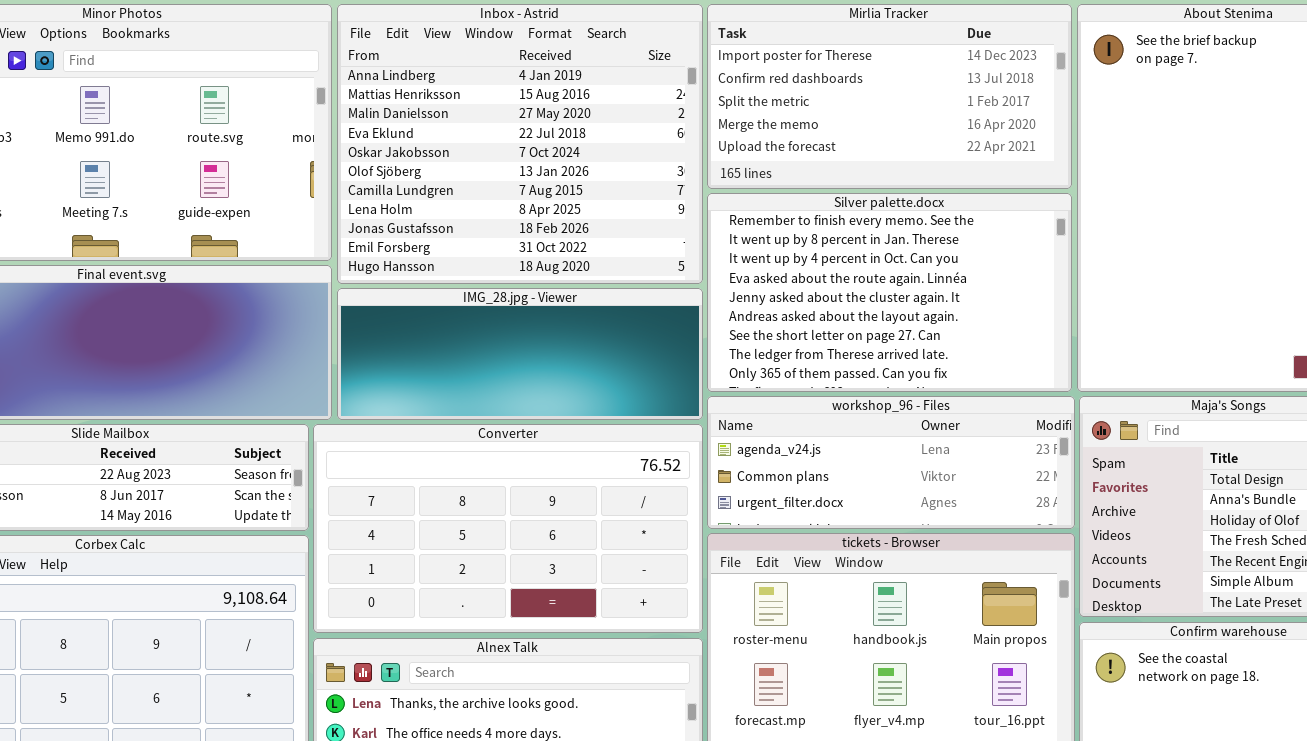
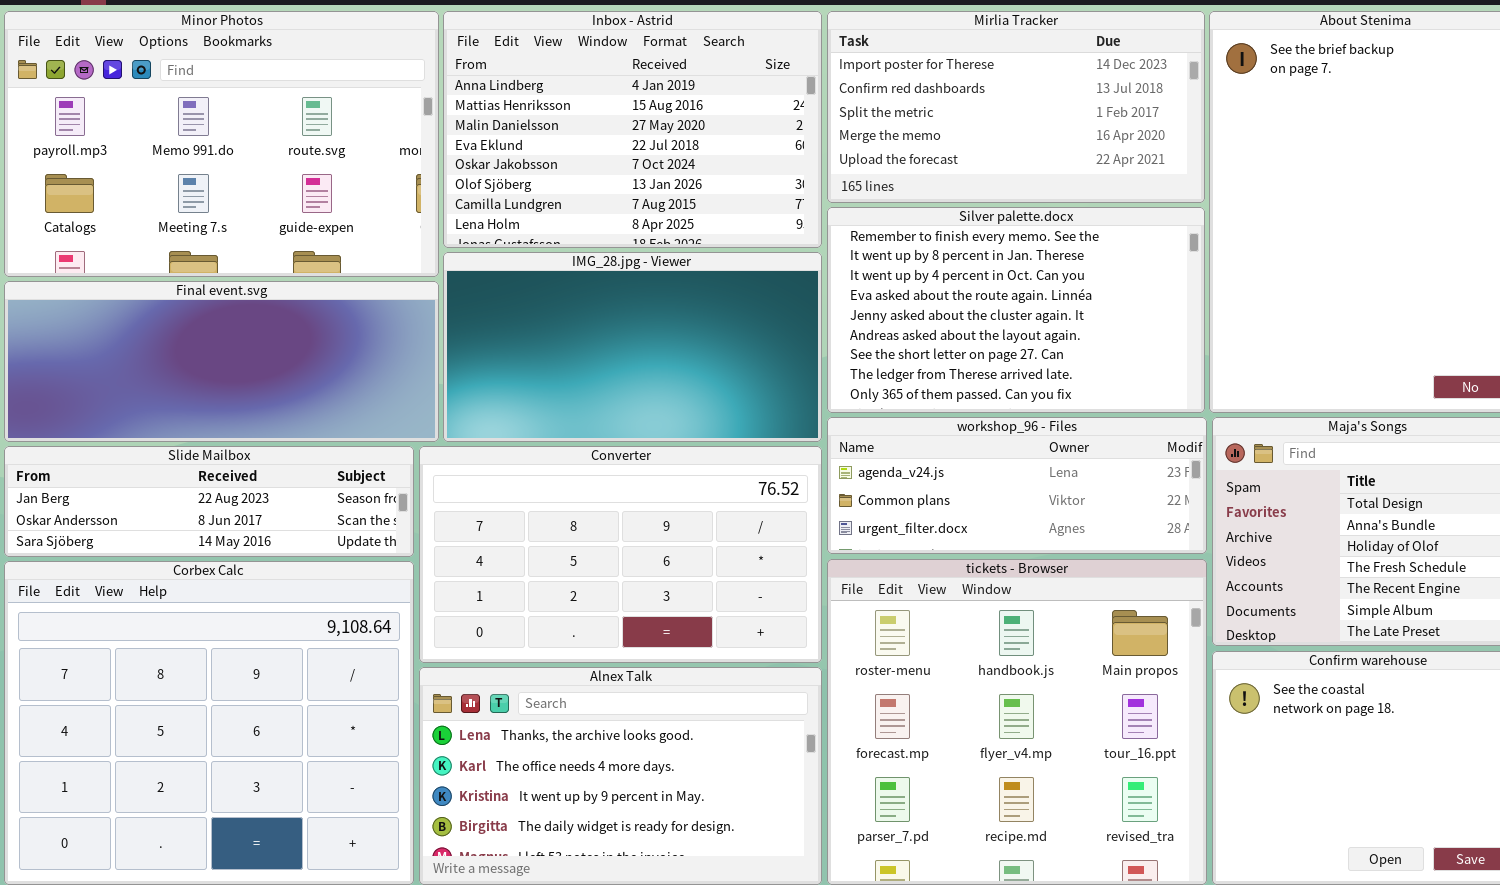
Inbox - Astrid: [337,4,703,284] -> [443,11,822,248], resized
IMG_28.jpg - Viewer: [337,288,703,420] -> [443,252,822,442], resized

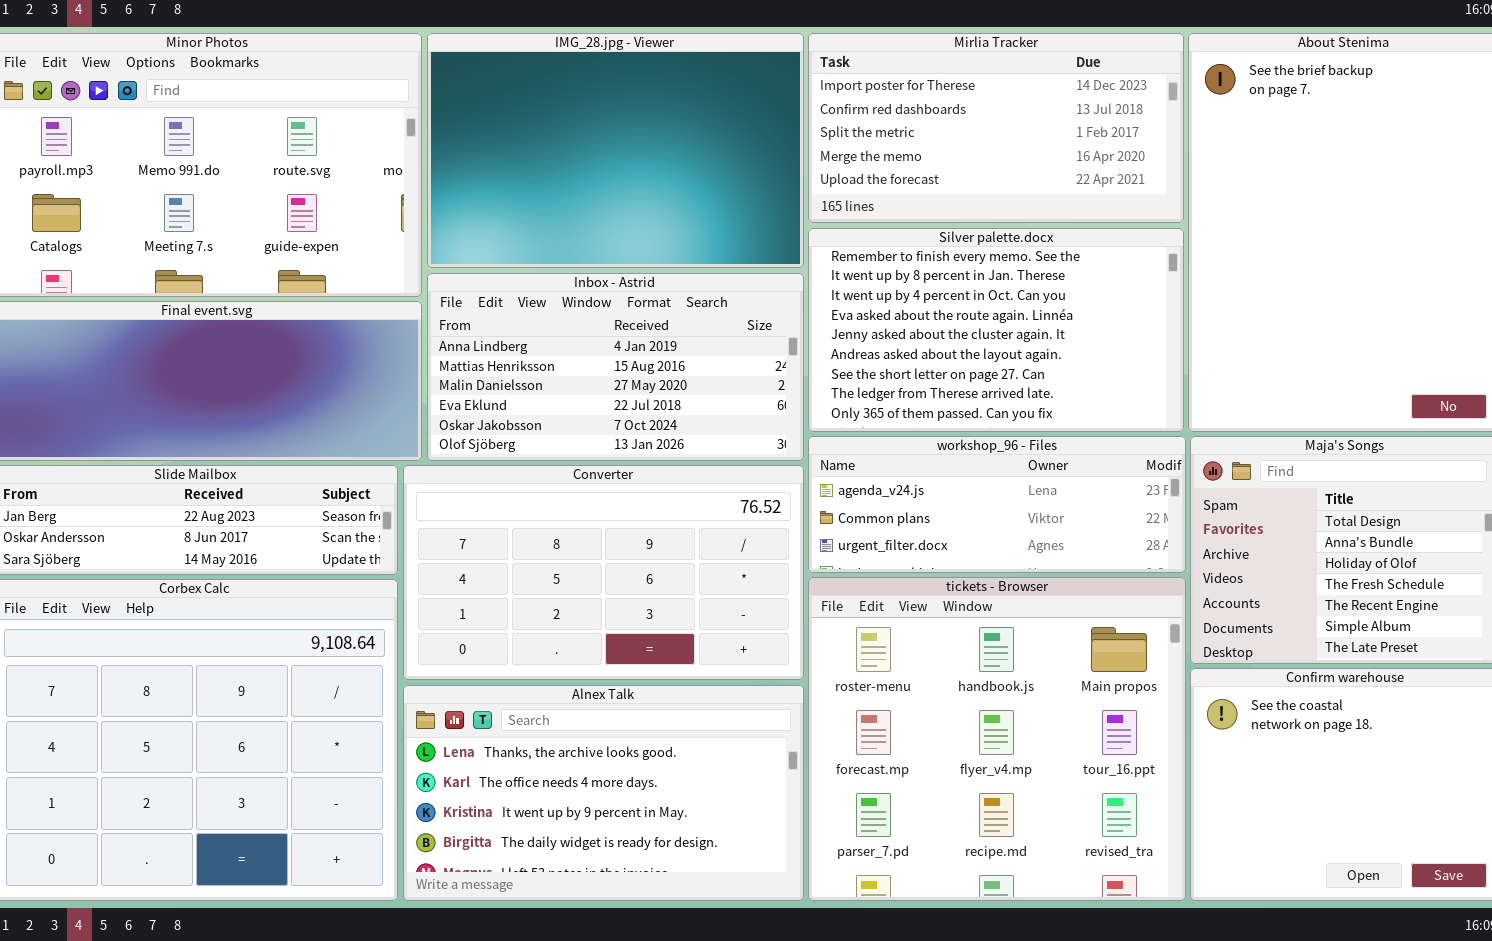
Inbox - Astrid: [443,11,822,248] -> [427,273,804,461], moved, resized
IMG_28.jpg - Viewer: [443,252,822,442] -> [427,33,804,268], moved, resized

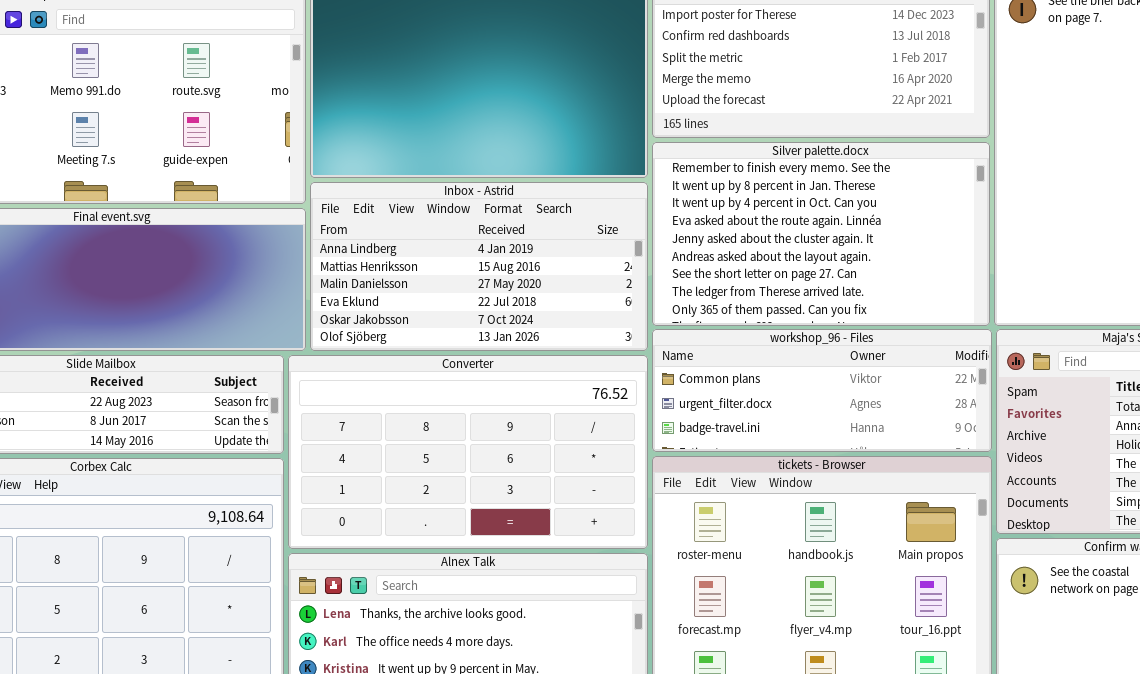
workshop_96 - Files: [808,436,1186,573] -> [652,329,992,452], scrolled down 1 row

